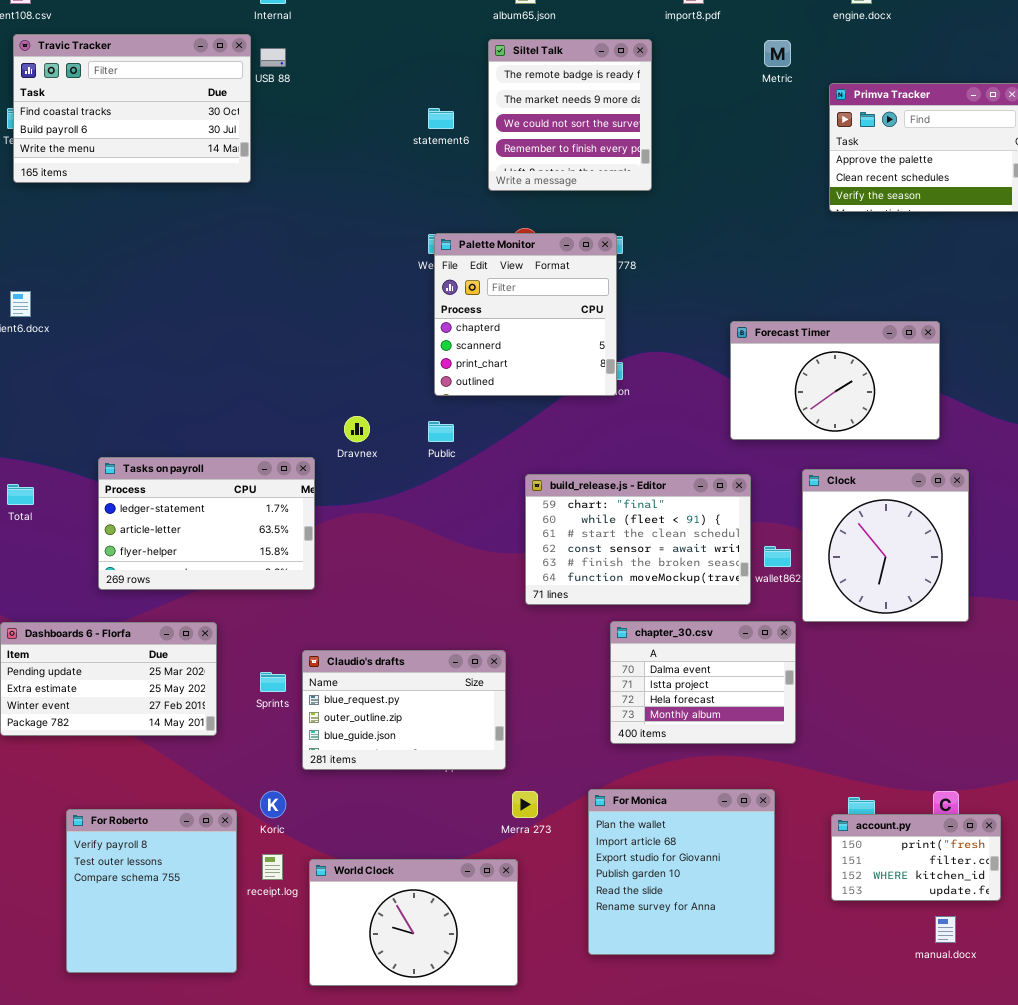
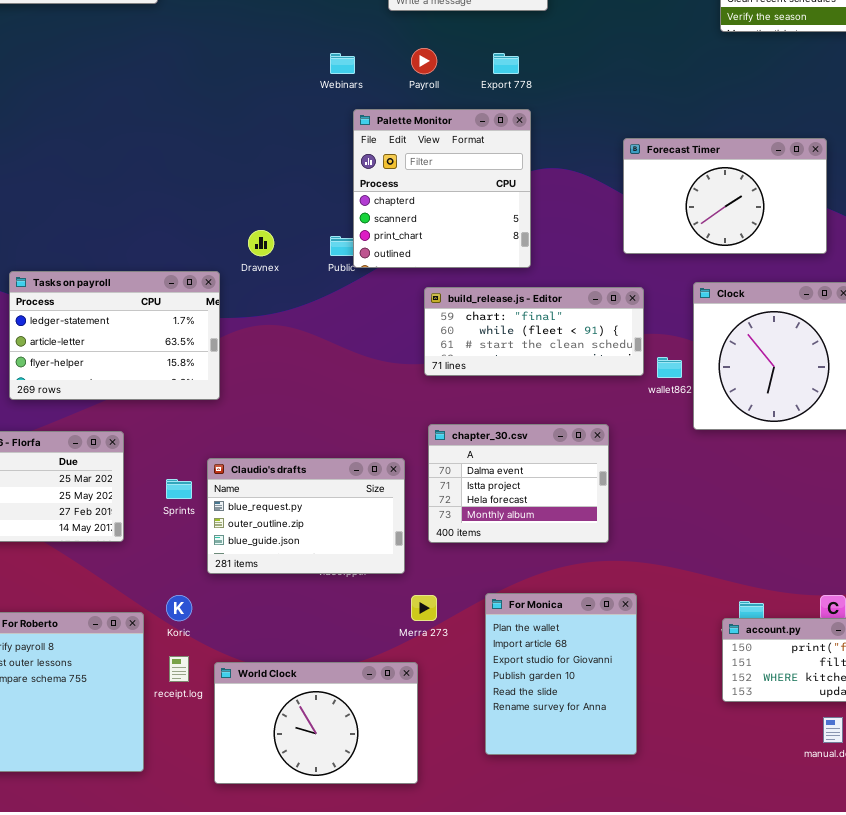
Palette Monitor: [434,233,617,396] -> [353,109,531,268], moved
build_release.js - Editor: [525,474,751,605] -> [424,287,644,376], resized
chapter_30.csv: [610,621,796,744] -> [428,424,609,543], moved
For Monica: [588,789,775,955] -> [485,593,637,755], resized

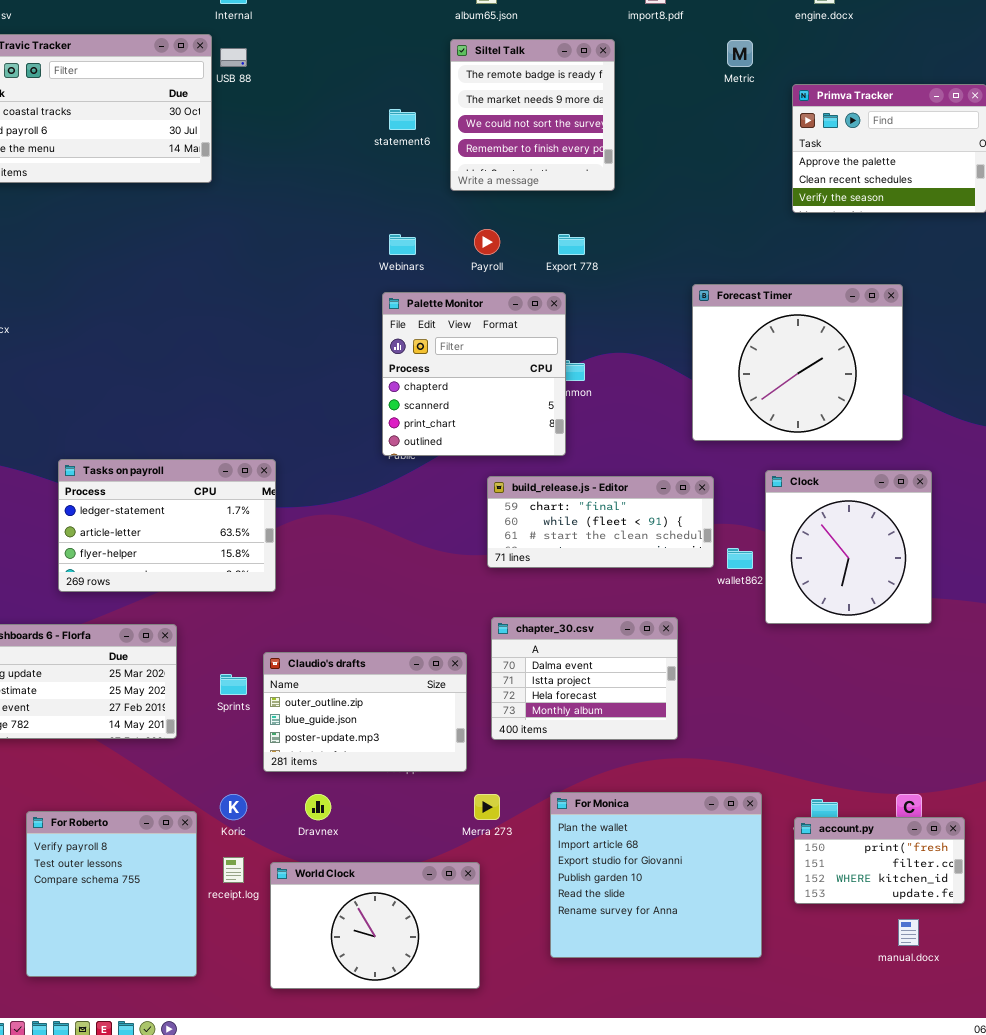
Palette Monitor: [353,109,531,268] -> [382,292,566,456], moved
Forecast Timer: [623,138,827,254] -> [692,284,903,441], resized
Dravnex: [248,230,274,256] -> [305,794,331,820], moved
Claudio's drafts: [207,458,405,574] -> [263,652,467,772], scrolled down 1 row
For Monica: [485,593,637,755] -> [550,792,762,958], resized

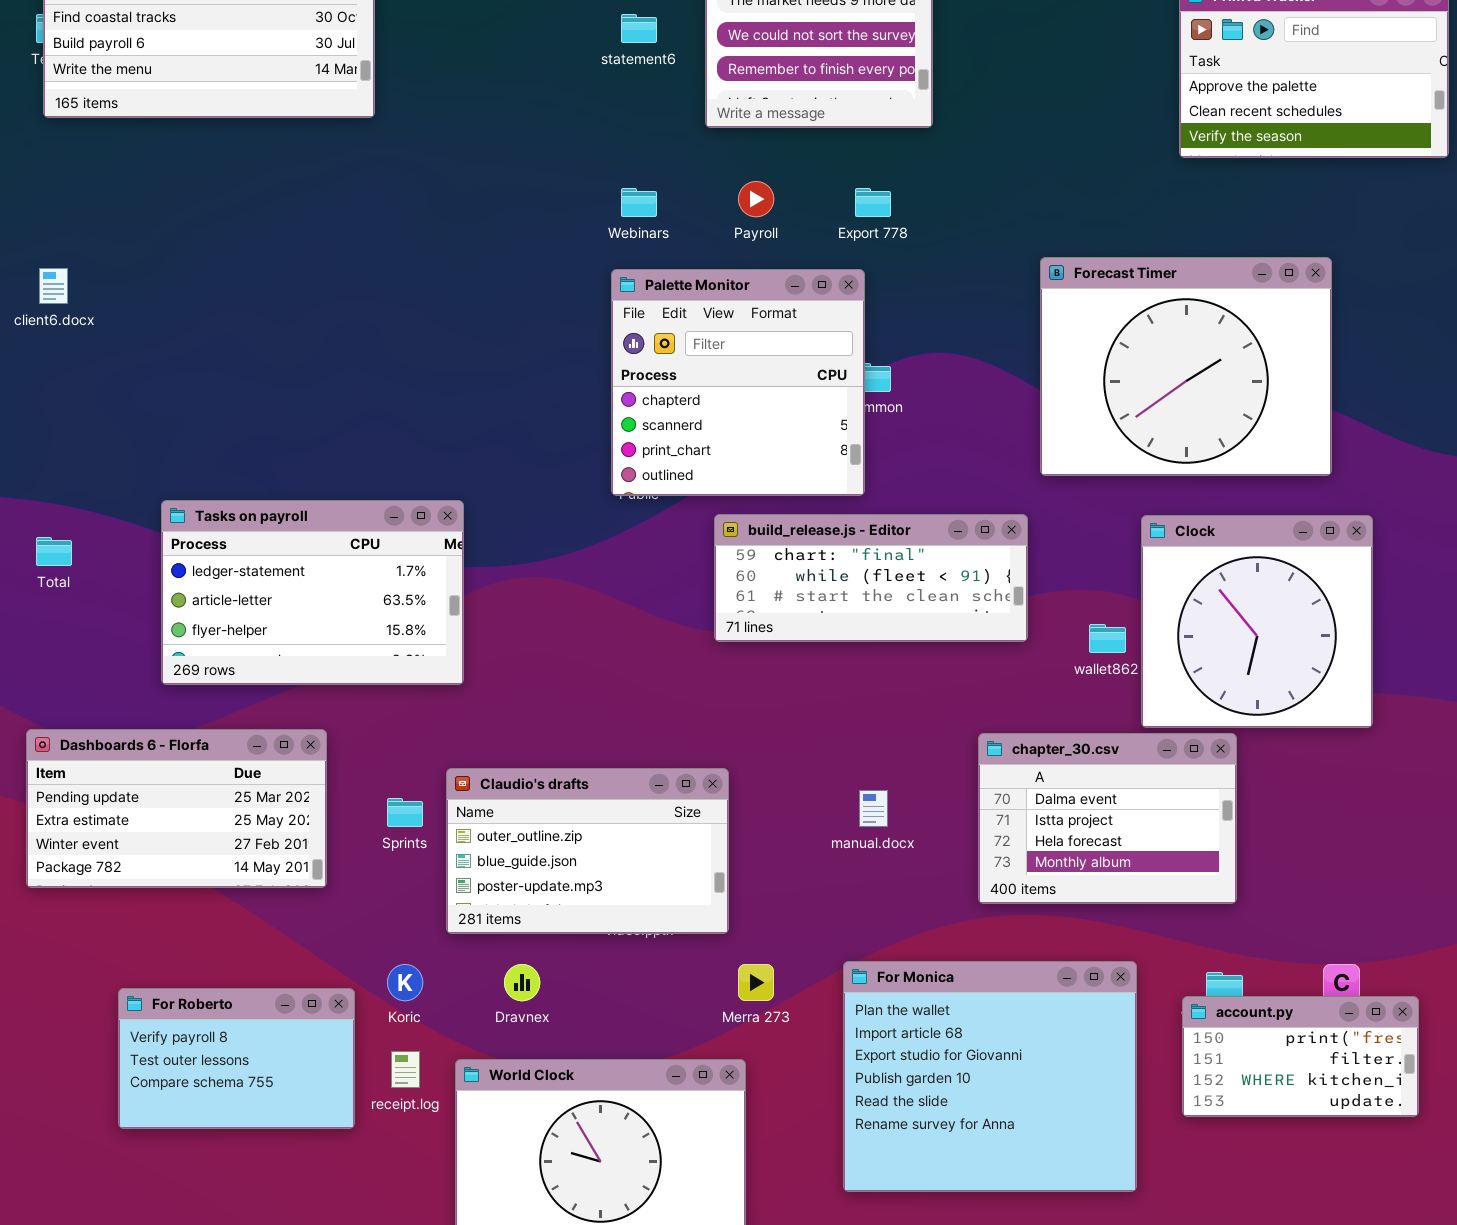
build_release.js - Editor: [487,476,714,568] -> [714,514,1028,642], moved
chapter_30.csv: [491,617,678,740] -> [978,733,1237,904], moved
For Roberto: [26,811,197,977] -> [118,988,355,1129], resized
manual.docx: [898,919,919,946] -> [859,790,888,827], moved

